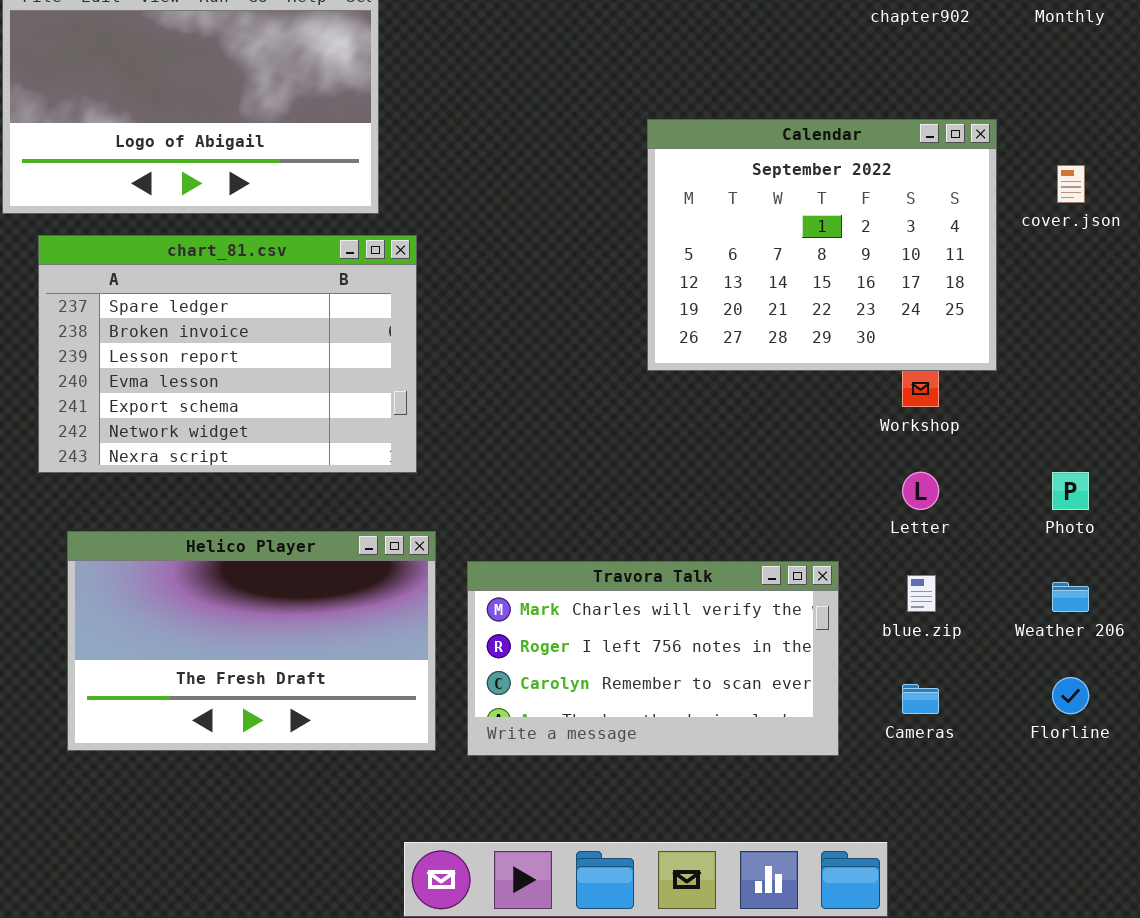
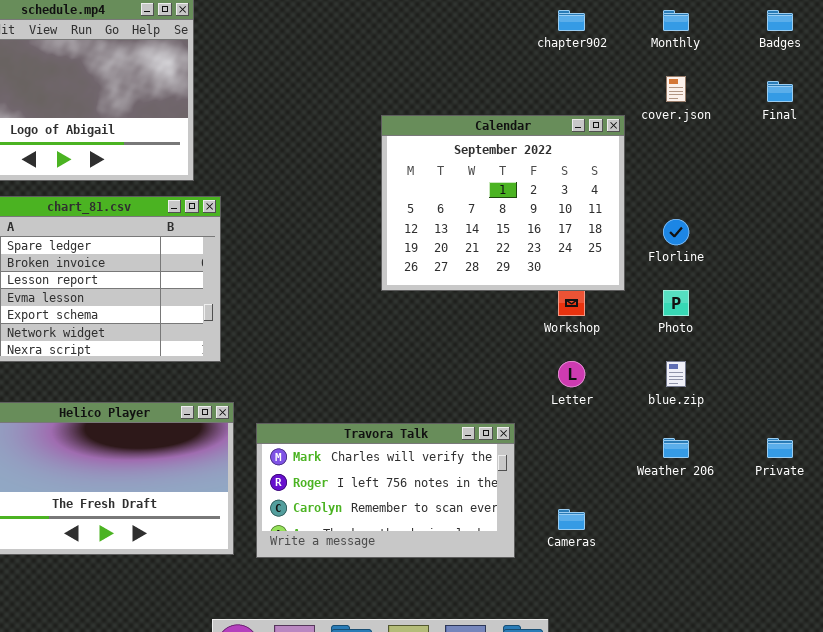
cover.json: [1057,165,1085,203] -> [666,76,686,102], moved
Photo: [1052,472,1089,510] -> [663,290,689,316], moved
blue.zip: [907,575,936,612] -> [666,361,686,387], moved
Florline: [1052,677,1089,714] -> [663,219,689,245], moved

